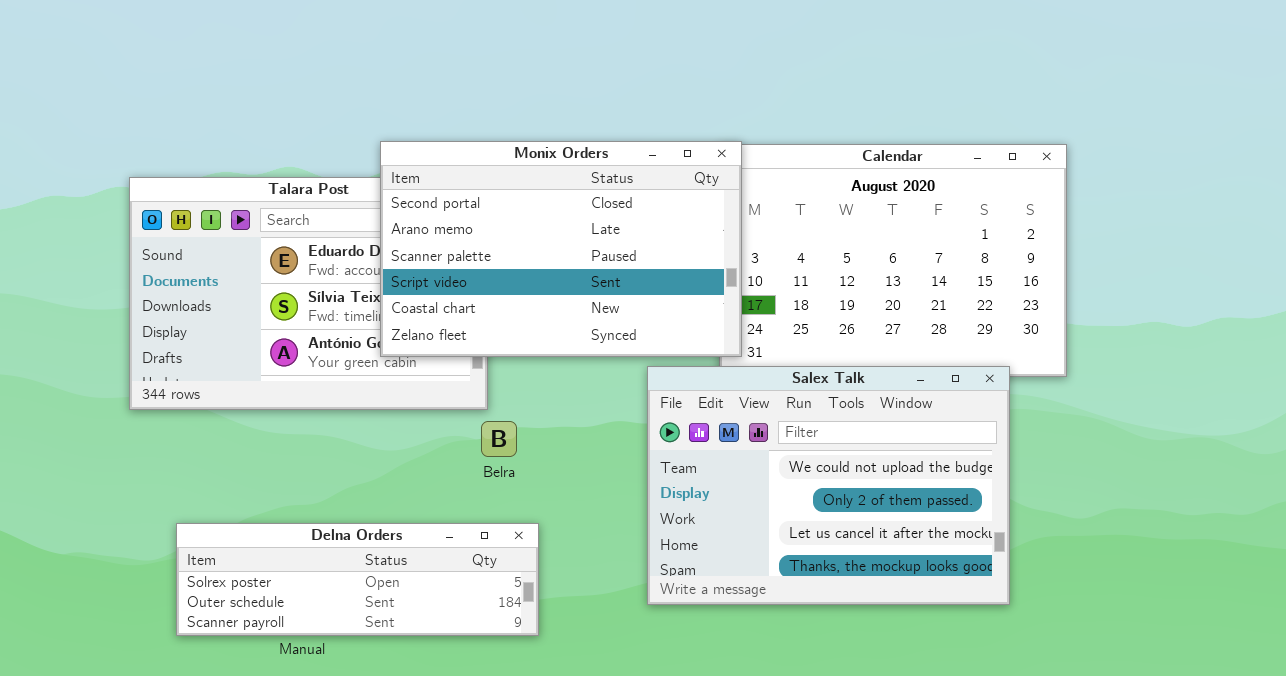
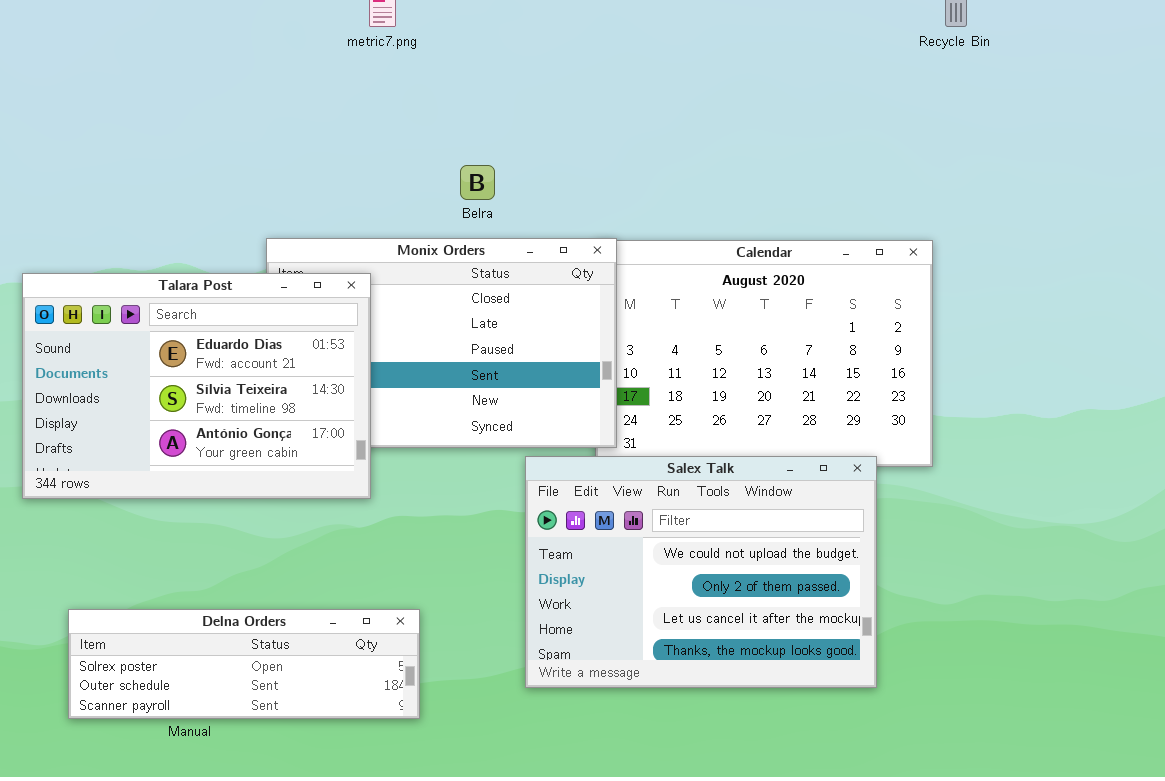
Talara Post: [129,177,488,410] -> [22,273,371,499], raised
Belra: [481,421,517,457] -> [460,165,495,200], moved

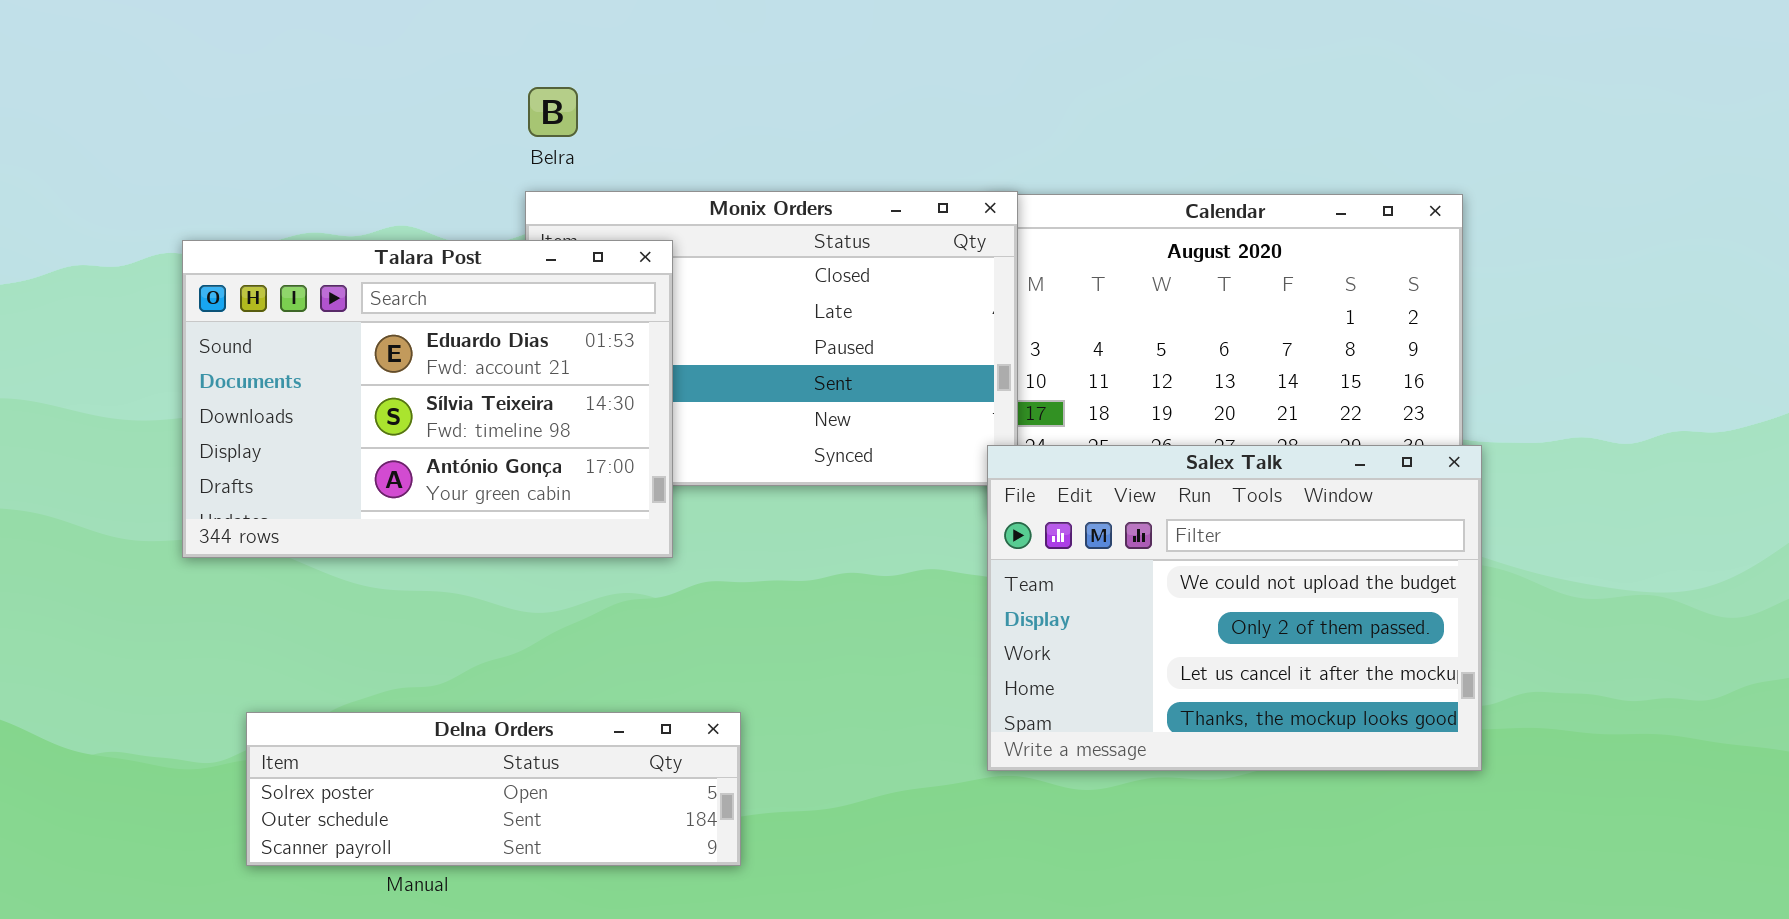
Belra: [460,165,495,200] -> [528,87,578,137], moved
Salex Talk: [525,456,877,688] -> [987,445,1482,771], moved

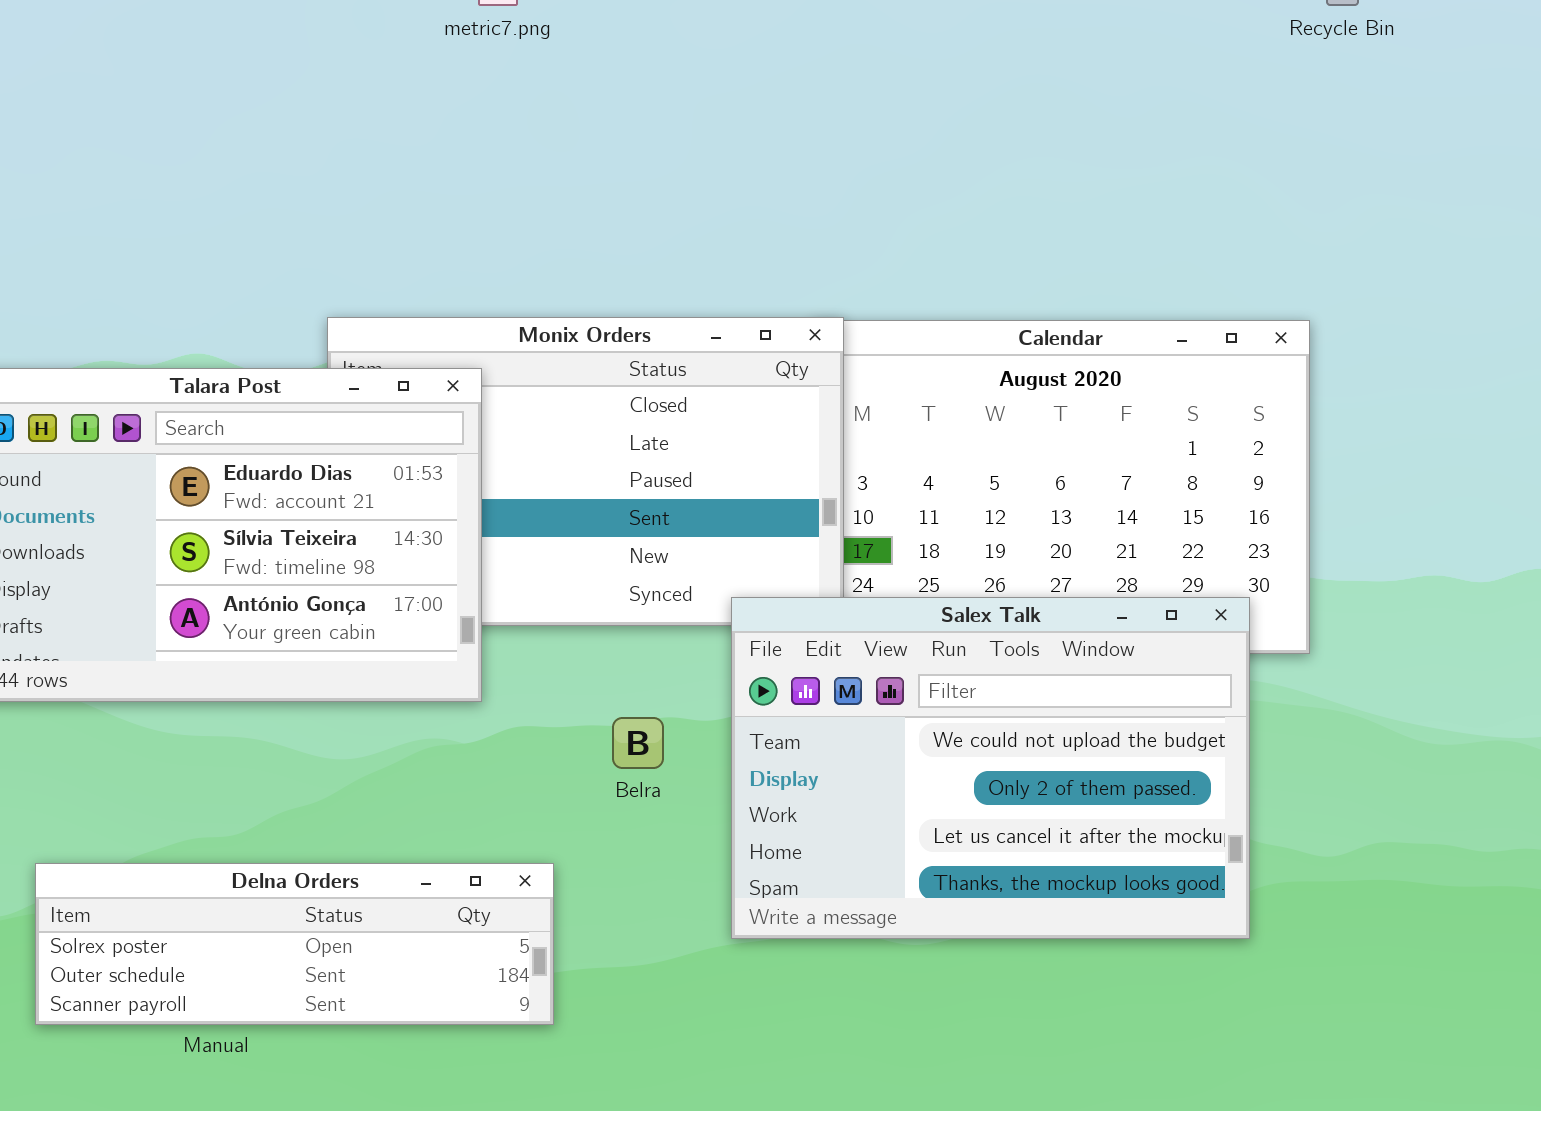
Belra: [528,87,578,137] -> [612,717,664,769], moved
Salex Talk: [987,445,1482,771] -> [731,597,1250,939], moved

